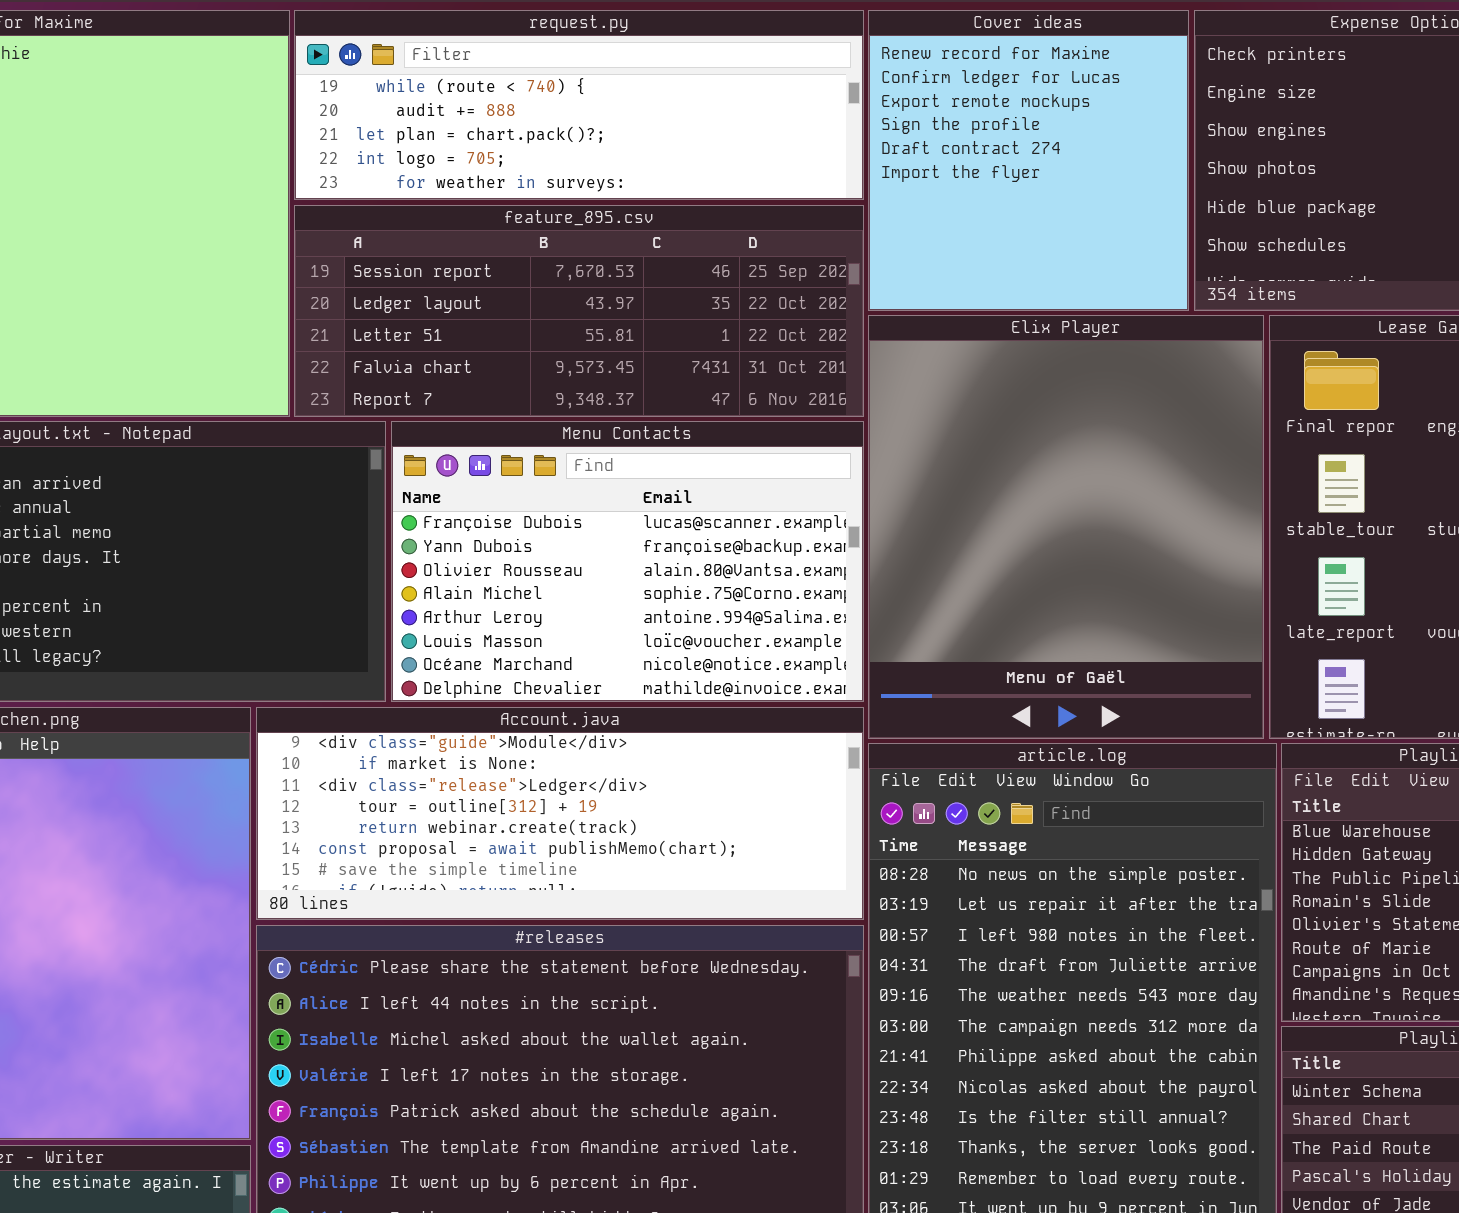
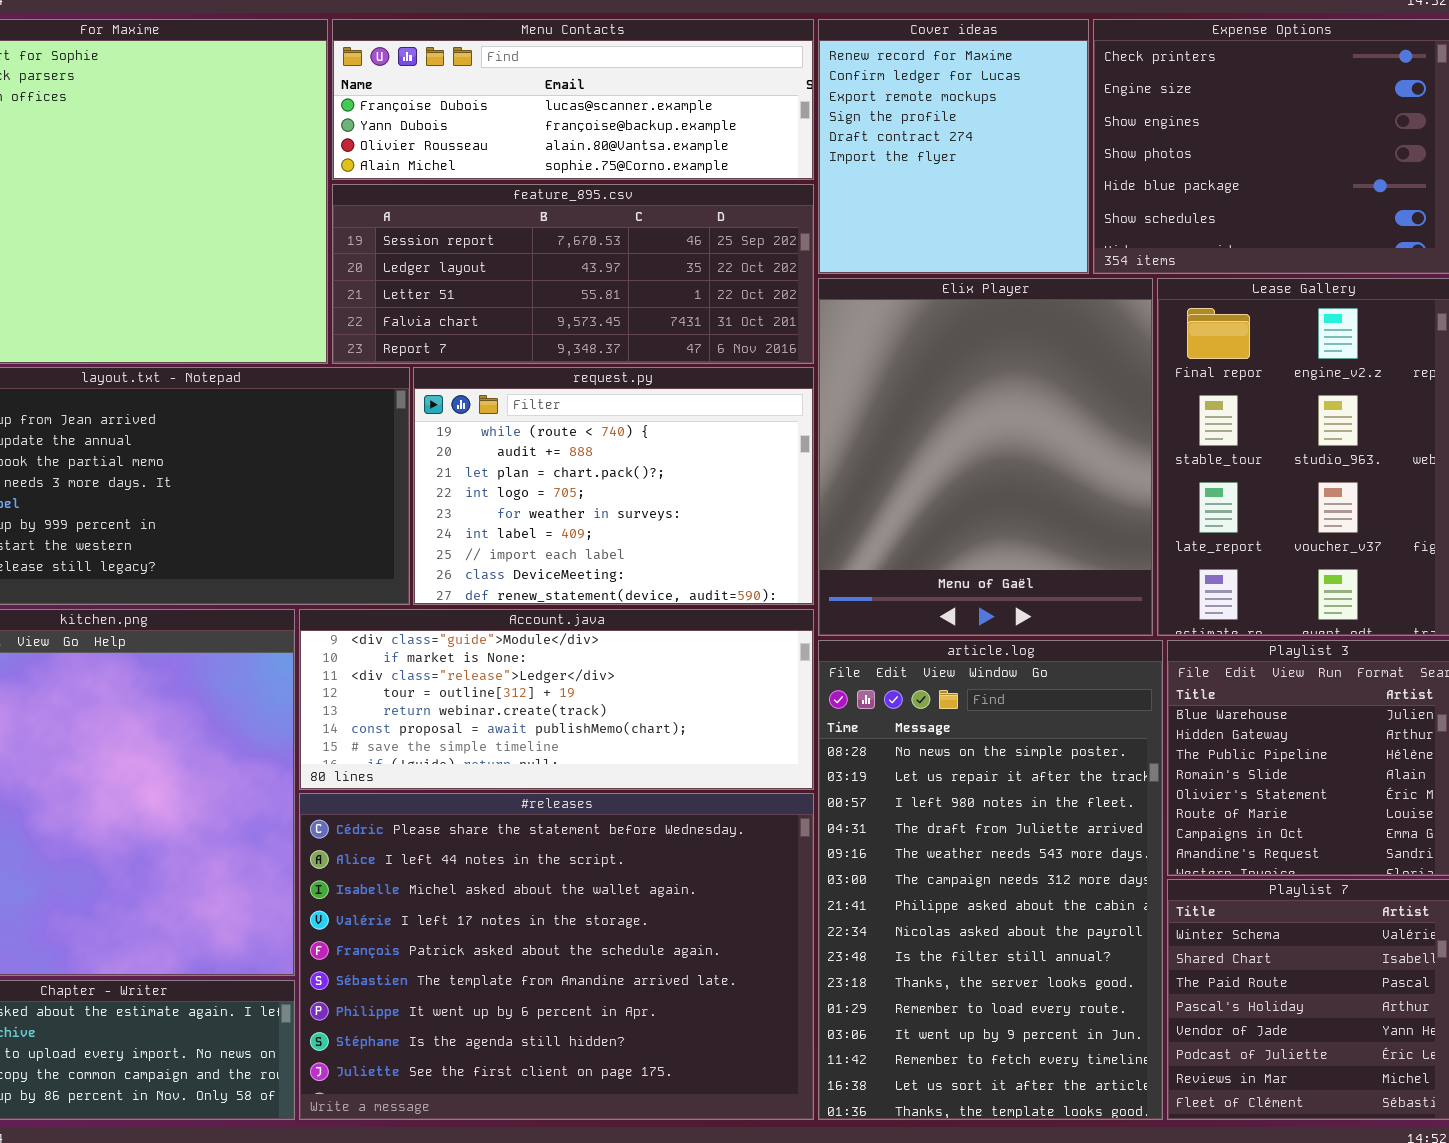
request.py: [294,10,864,200] -> [413,367,814,605], moved, resized
Menu Contacts: [391,421,864,702] -> [332,19,814,180], moved, resized

